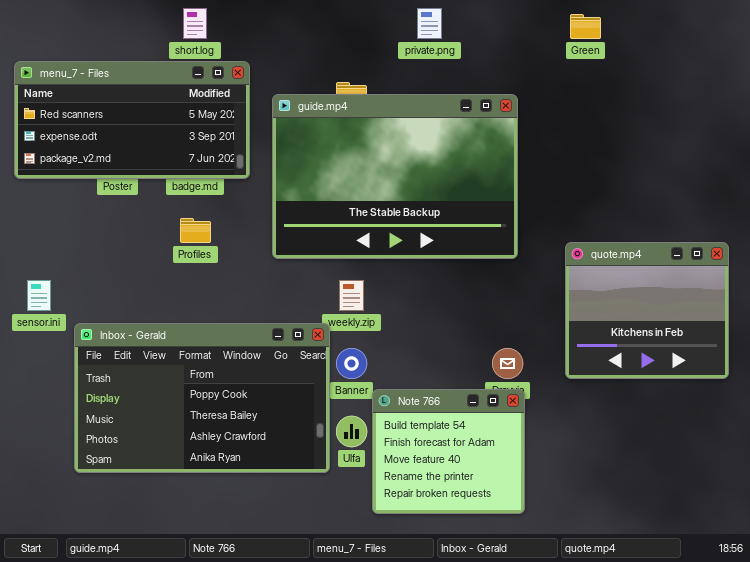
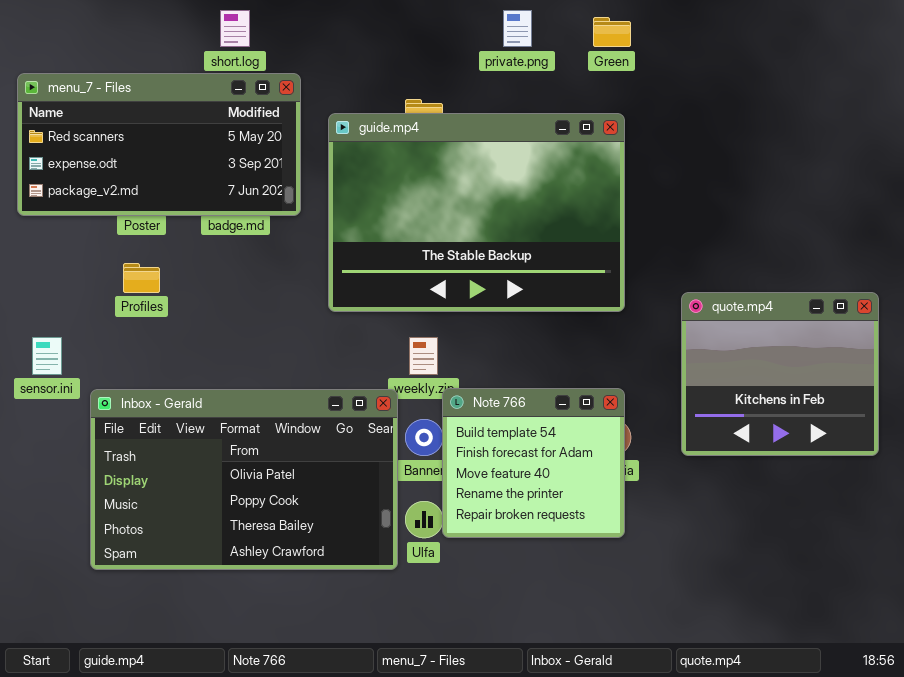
Green: [570,14,601,39] -> [593,17,631,47], moved
Profiles: [180,218,211,243] -> [123,263,160,293], moved
Inbox - Gerald: [74,323,330,473] -> [90,389,398,570], scrolled up 1 row
Note 766: [372,389,525,514] -> [442,388,625,538], moved

